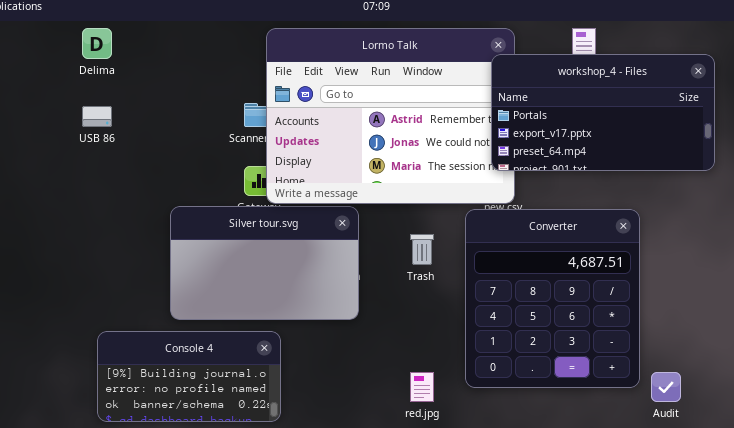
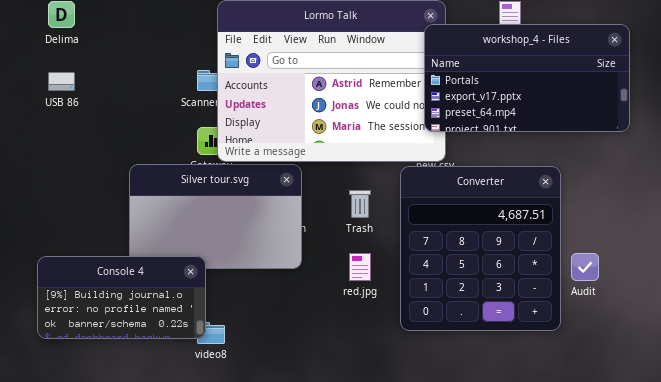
Console 4: [97,331,281,422] -> [37,256,206,339], moved
red.jpg: [410,372,434,402] -> [349,253,371,281], moved
Audit: [651,372,681,402] -> [571,253,599,281], moved

